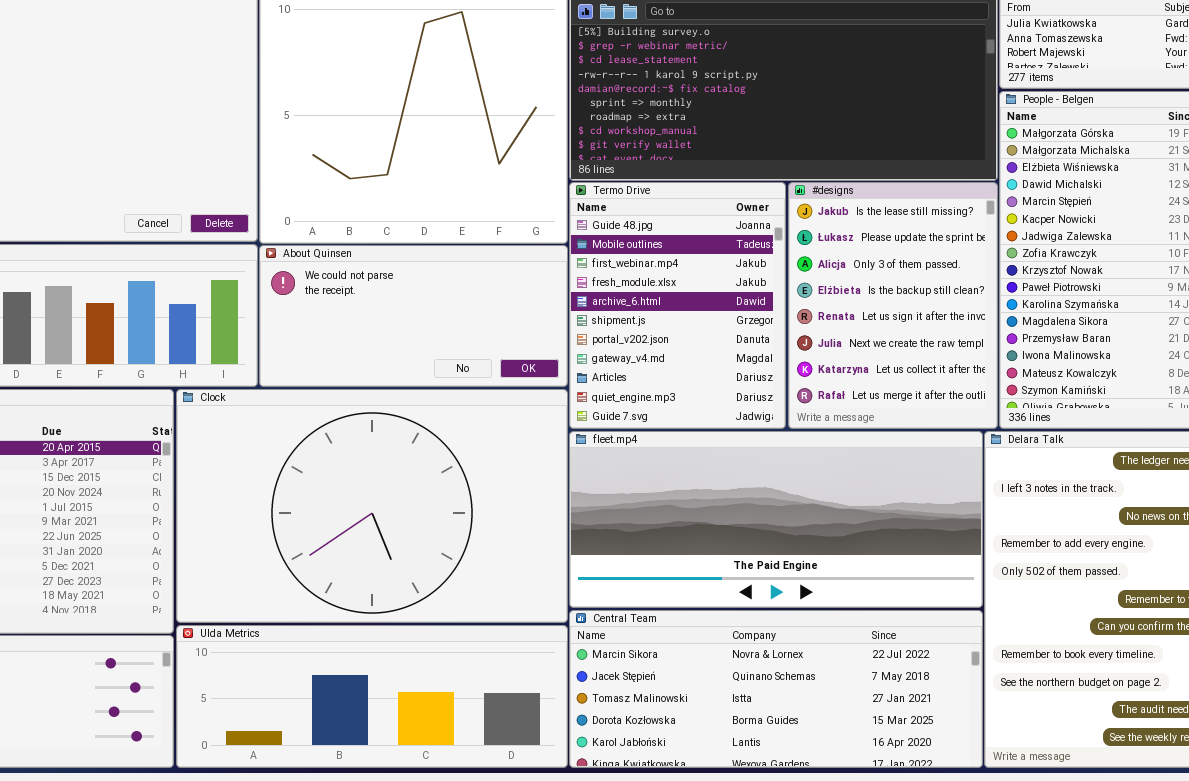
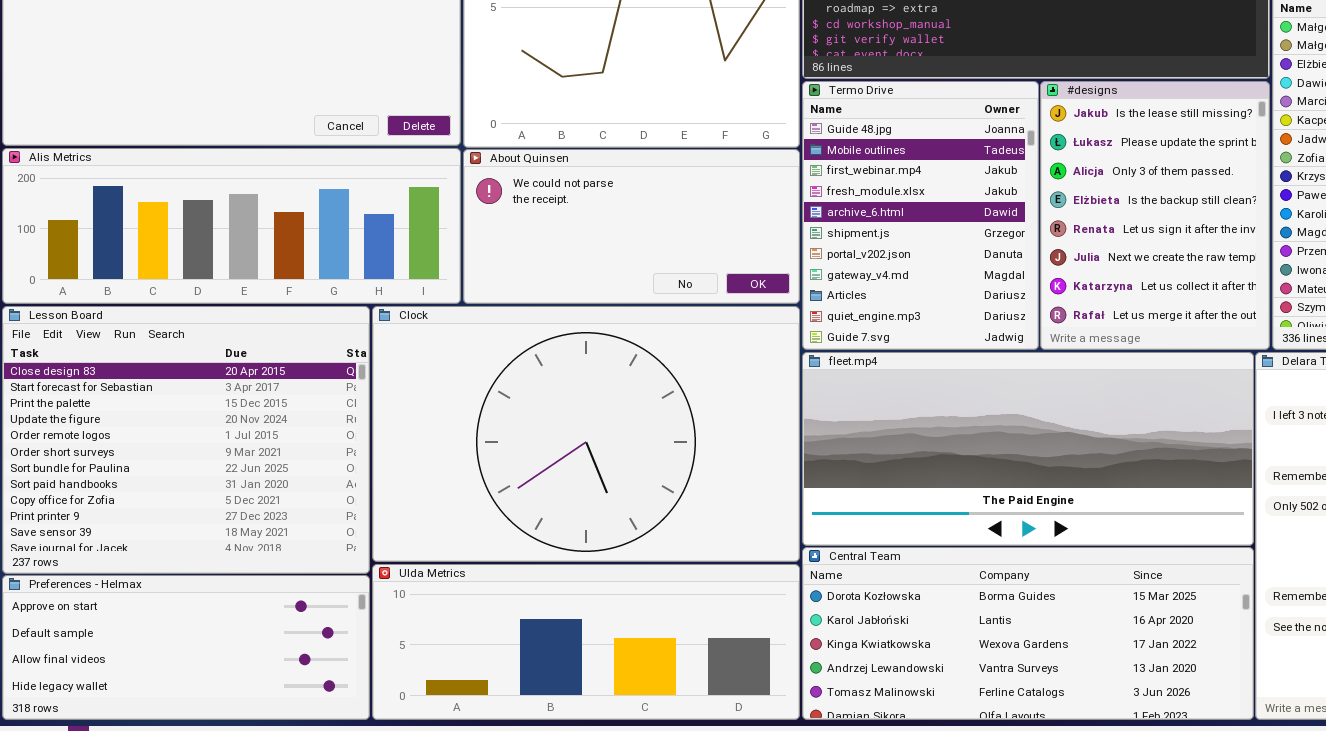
Central Team: [569,610,983,768] -> [802,547,1254,720], scrolled down 3 rows

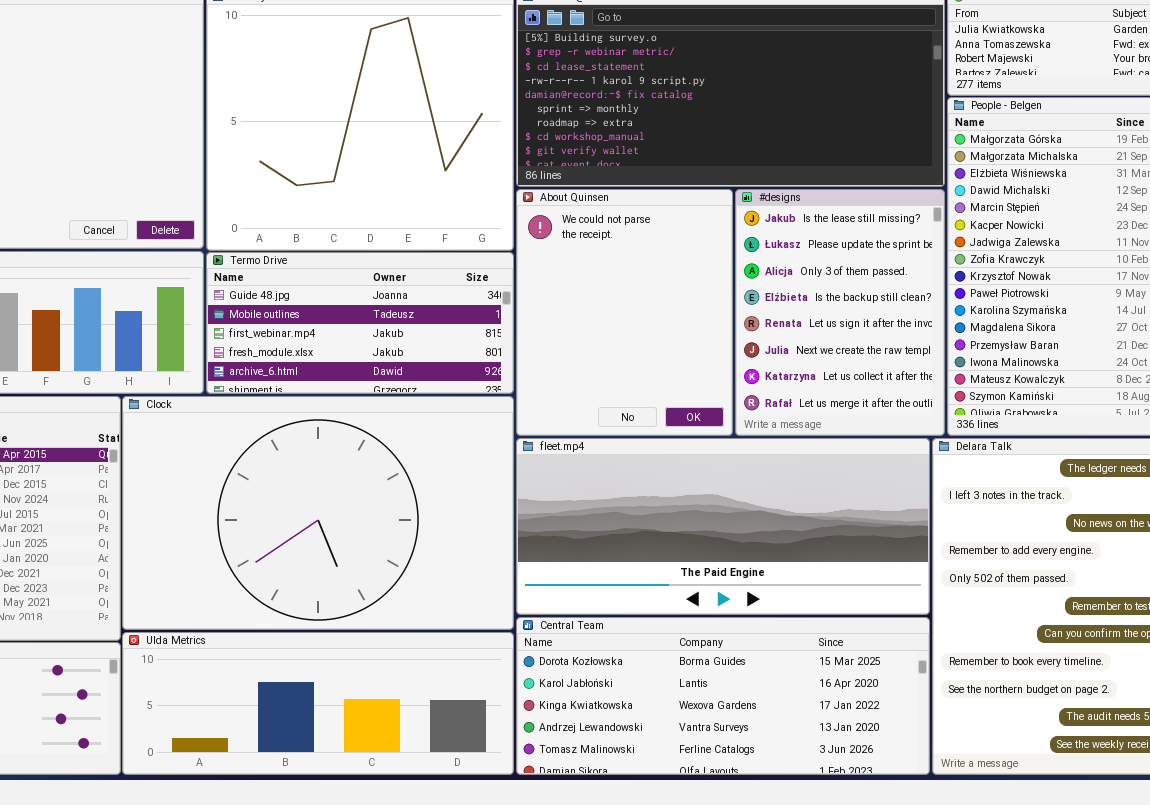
Termo Drive: [802,81,1039,350] -> [206,252,514,394], moved, resized
About Quinsen: [463,149,800,304] -> [516,189,733,436], moved, resized

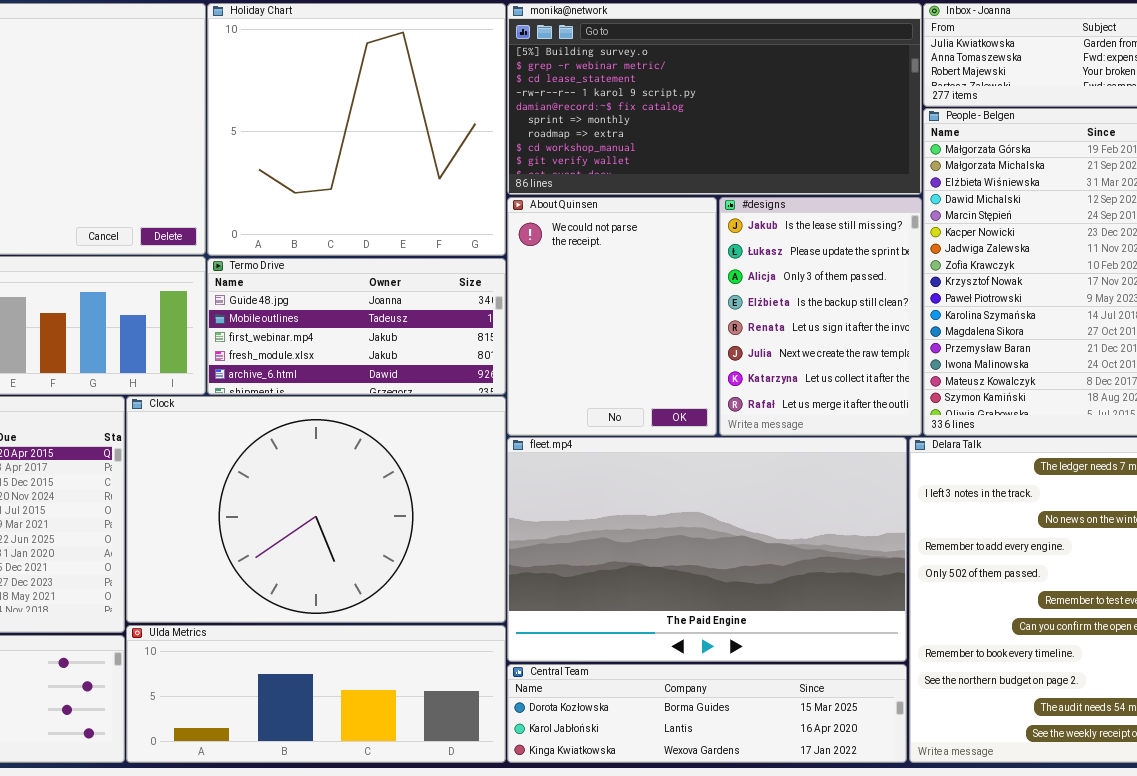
fleet.mp4: [516,438,930,615] -> [507,437,907,662], resized
Central Team: [516,617,930,775] -> [507,664,907,763], resized

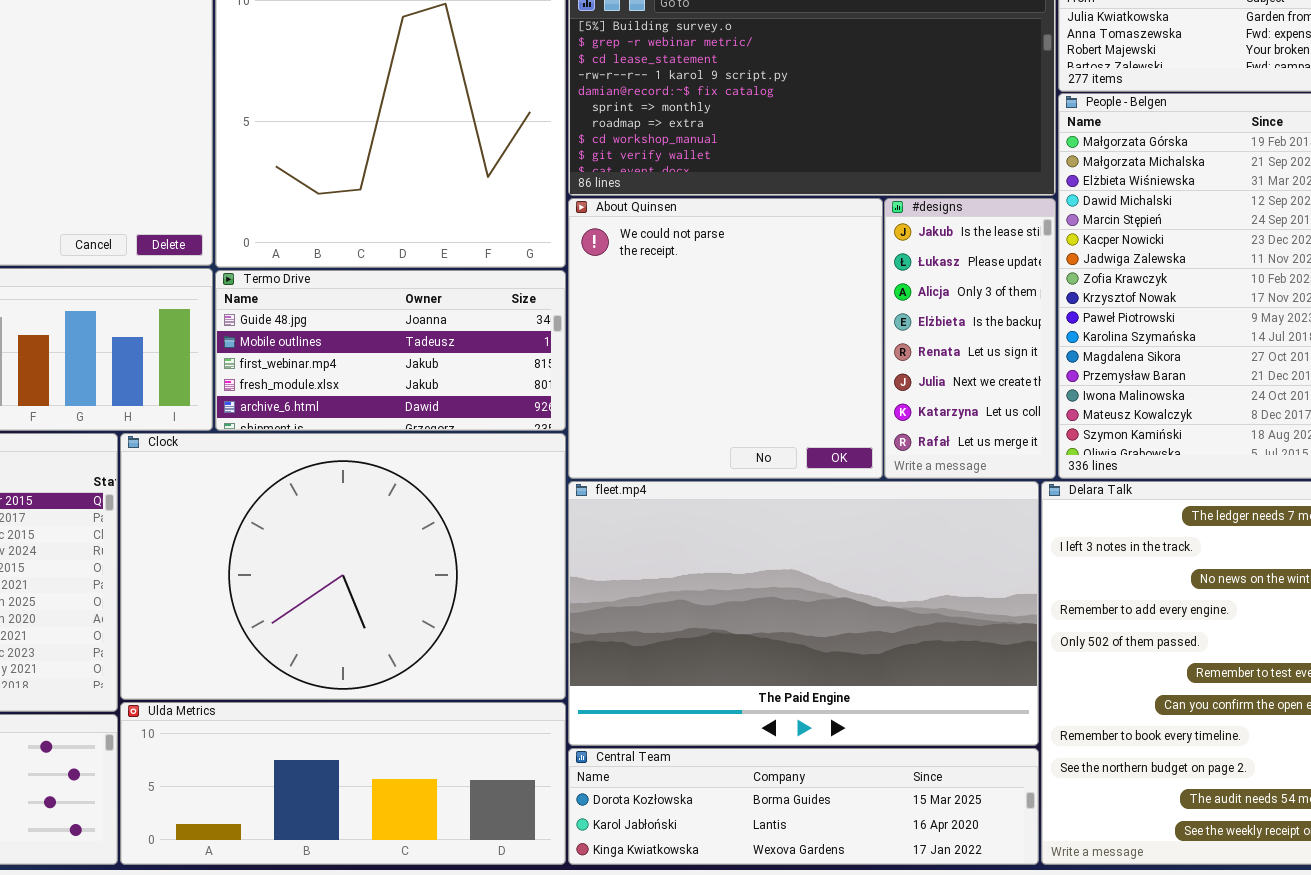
About Quinsen: [507,197,717,436] -> [568,198,883,479], resized
#designs: [719,197,922,436] -> [884,198,1056,479], resized

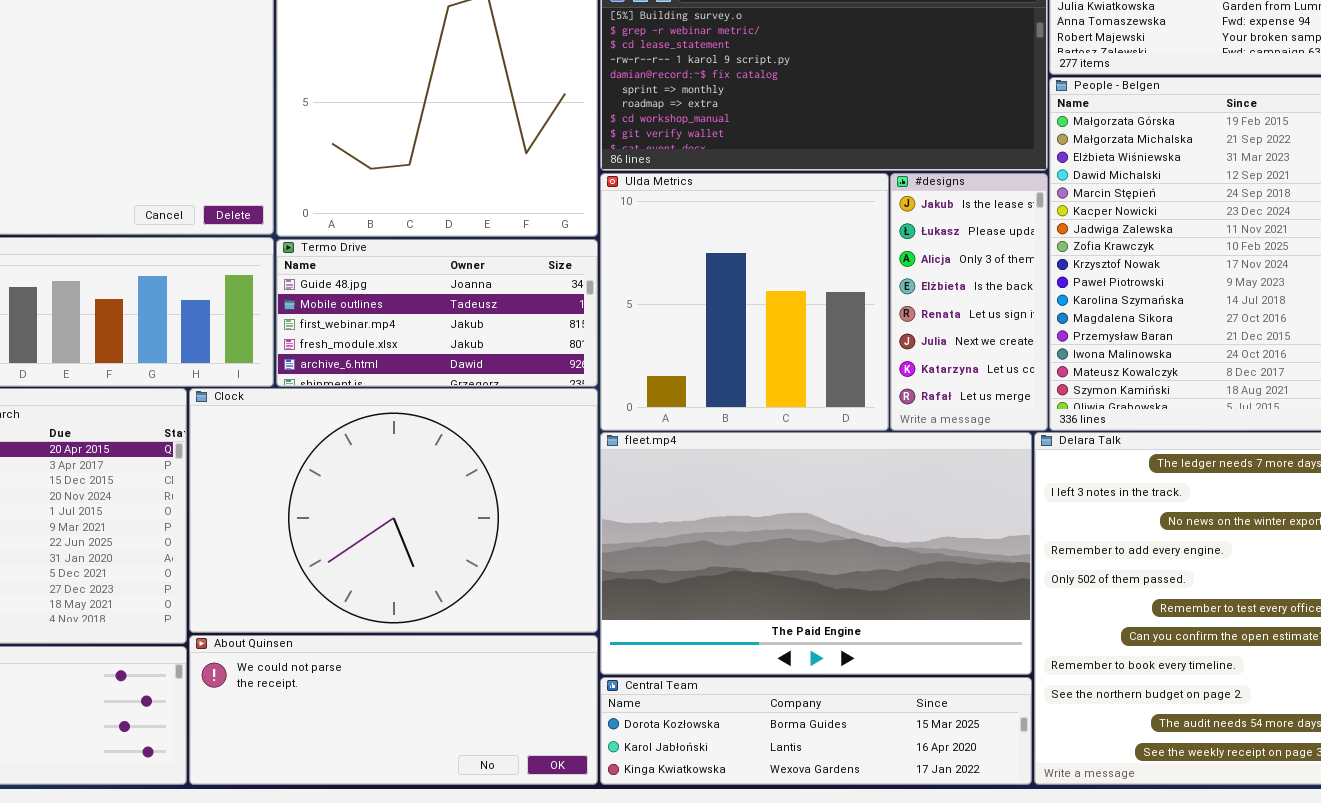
About Quinsen: [568,198,883,479] -> [189,635,598,785], moved, resized
Ulda Metrics: [120,702,566,865] -> [600,173,889,431], moved, resized

